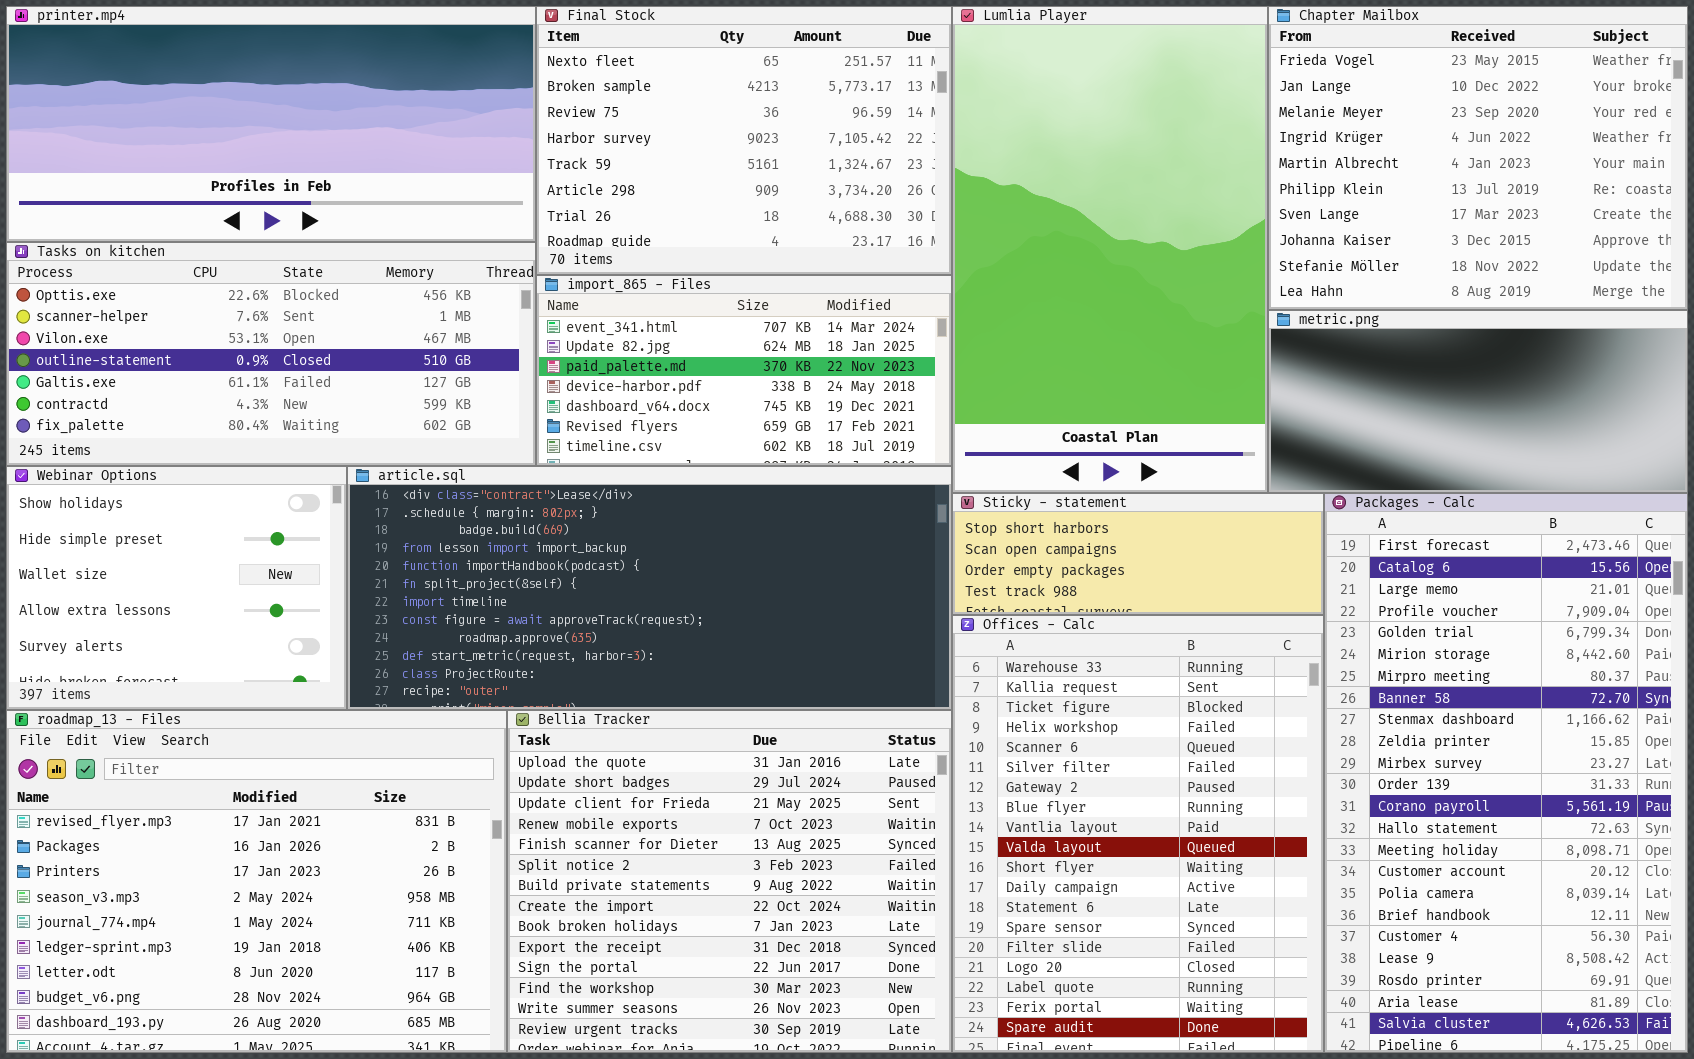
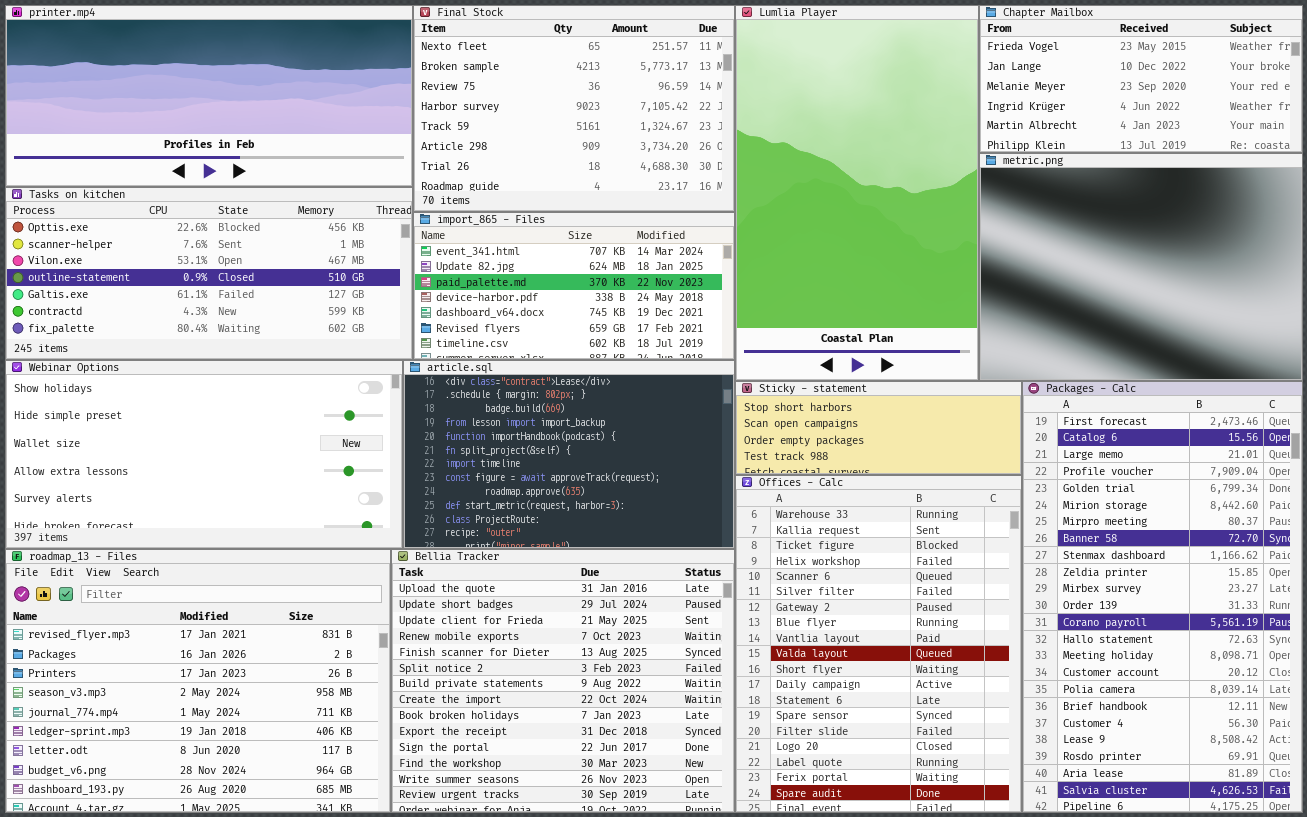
Chapter Mailbox: [1268,6,1688,310] -> [979,5,1303,153], resized
metric.png: [1268,310,1688,493] -> [979,153,1303,381], resized
Webinar Options: [6,466,347,710] -> [5,360,403,549], resized
article.sql: [347,466,952,710] -> [403,360,735,549], resized

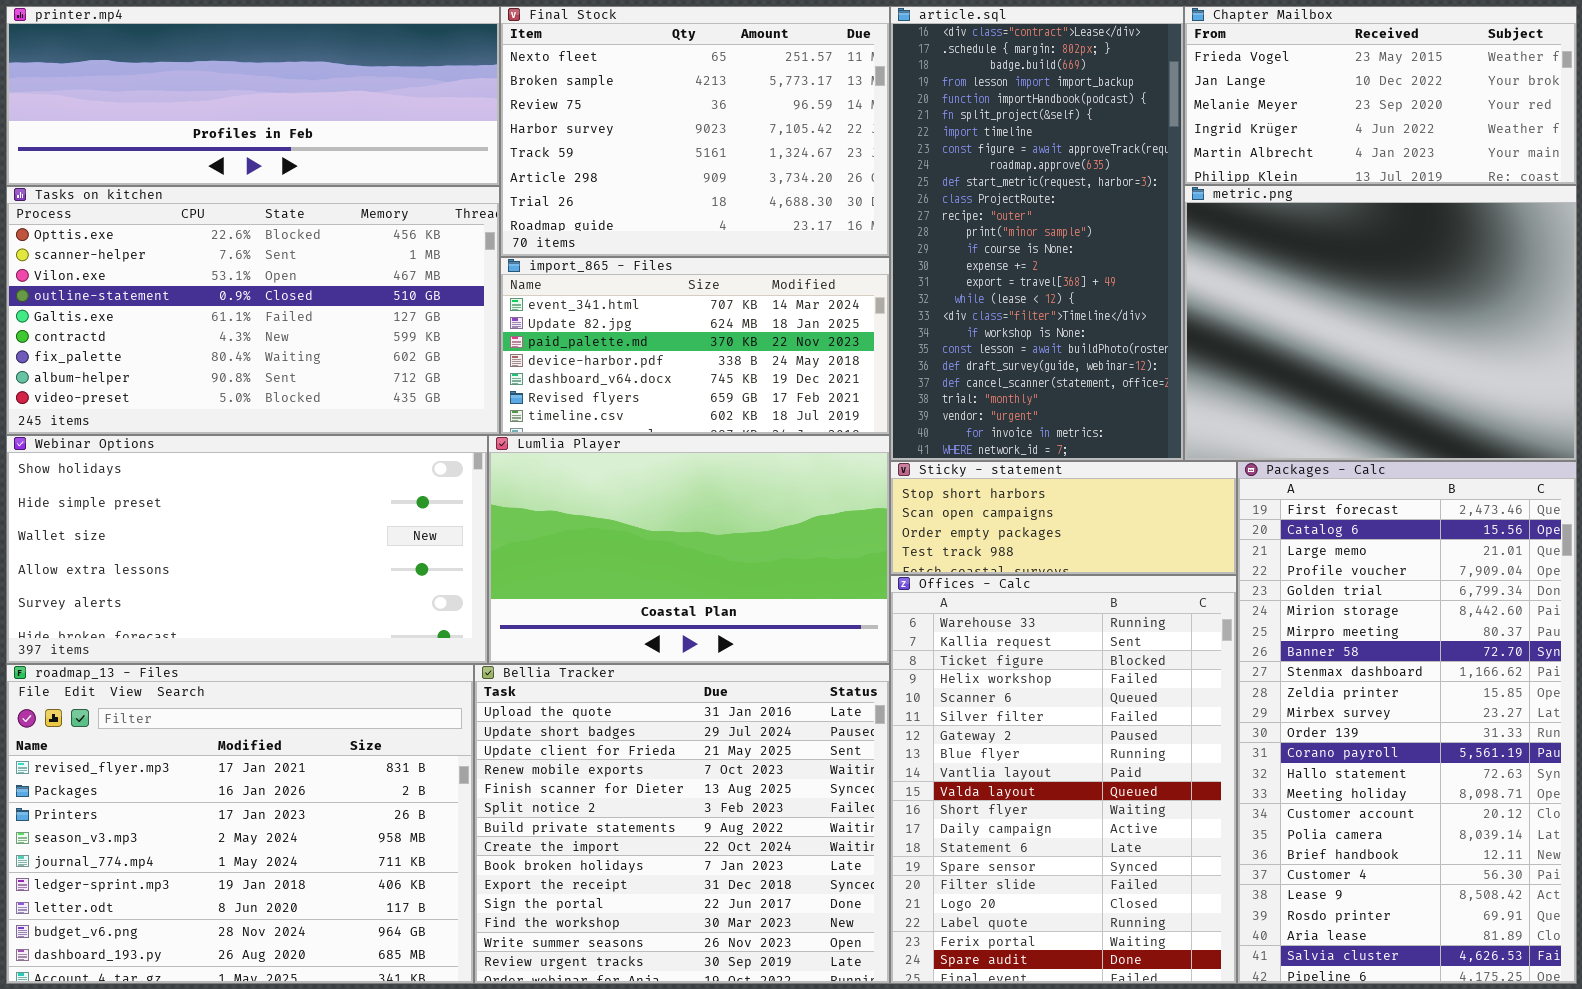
printer.mp4: [5,5,413,187] -> [6,6,500,186], resized
Lumlia Player: [735,5,979,381] -> [488,435,890,664], moved, resized
Tasks on kitchen: [5,187,413,360] -> [6,186,500,435], resized
article.sql: [403,360,735,549] -> [890,6,1184,461], moved, resized

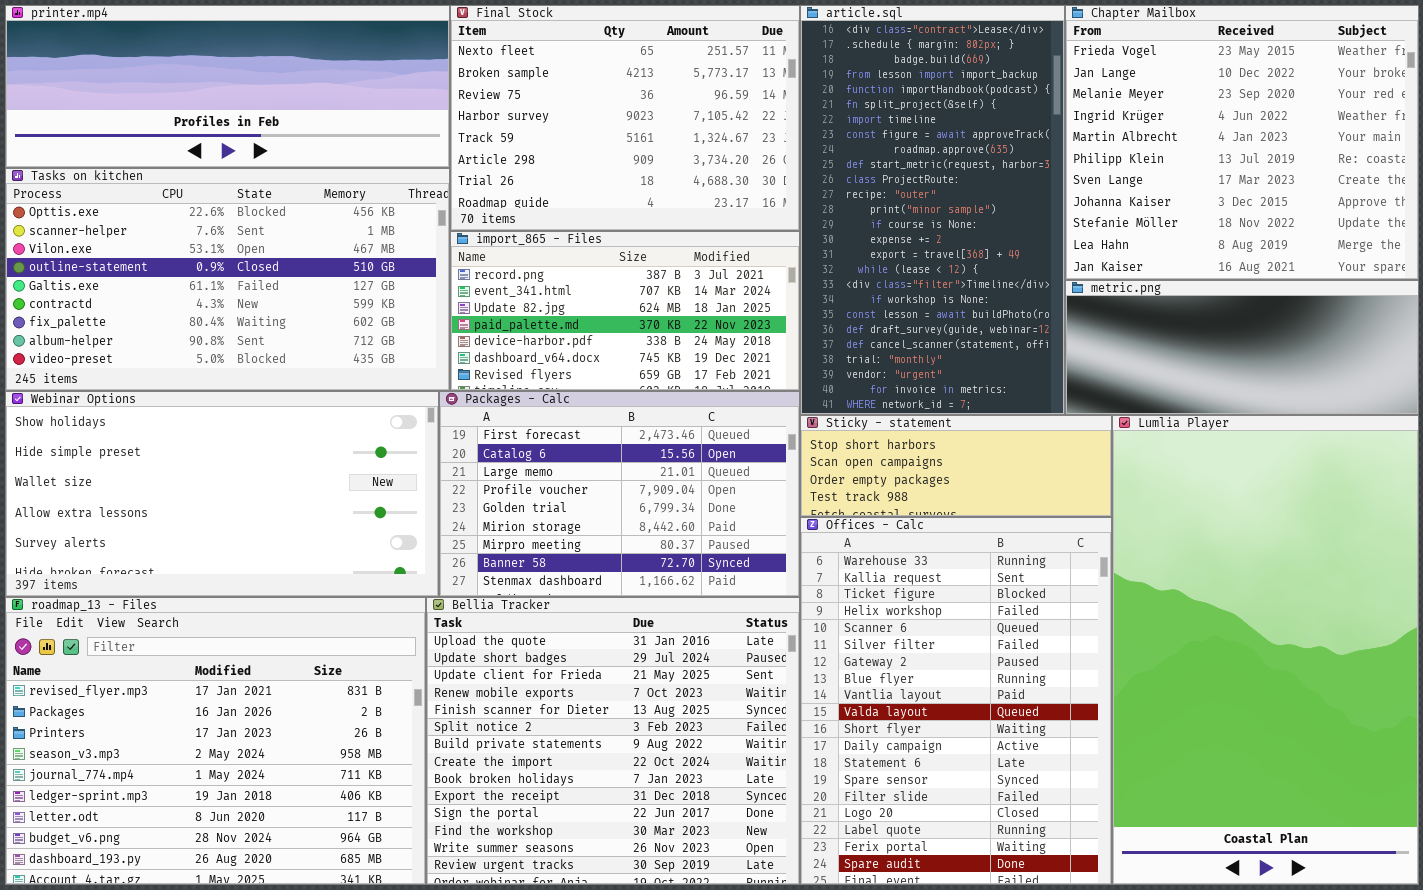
Chapter Mailbox: [1184,6,1577,185] -> [1065,5,1419,280], resized
metric.png: [1184,185,1577,461] -> [1065,280,1419,415], resized
import_865 - Files: [500,257,890,435] -> [450,231,800,391], scrolled up 1 row
Lumlia Player: [488,435,890,664] -> [1112,415,1419,885], moved, resized
Packages - Calc: [1237,461,1577,984] -> [439,391,800,597], moved, resized

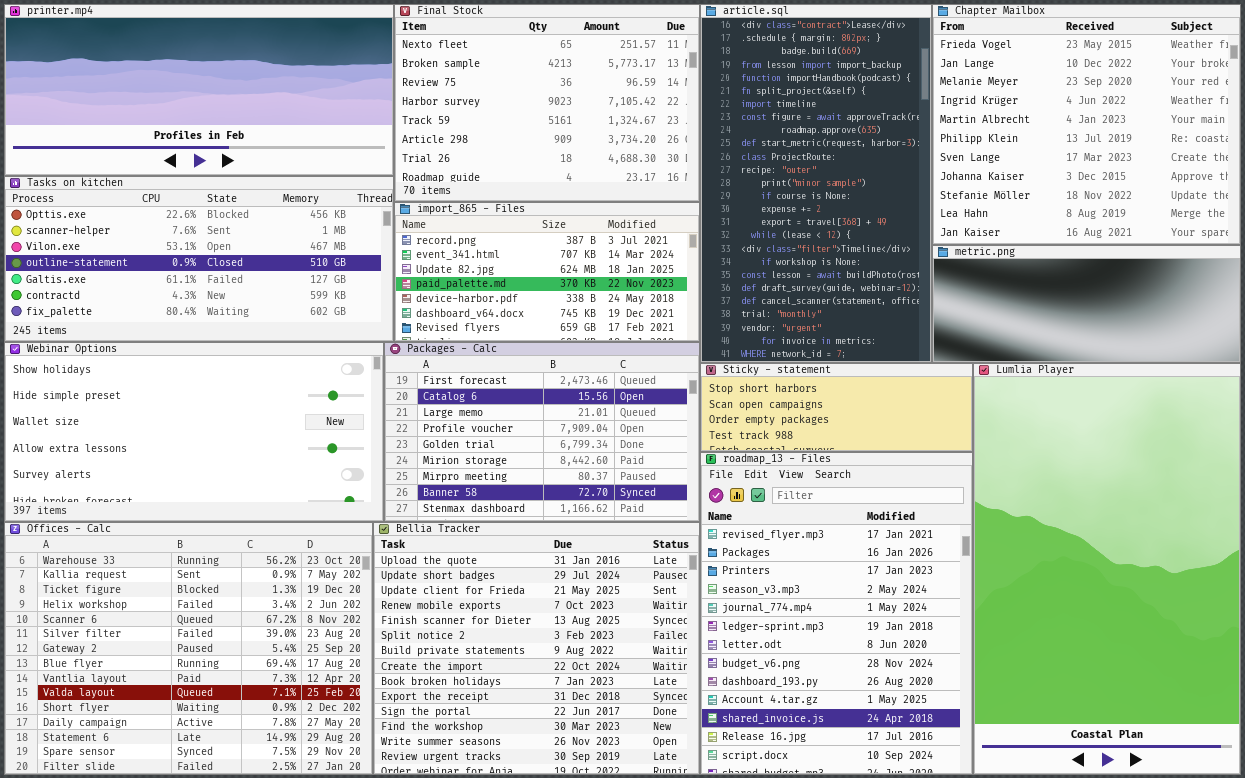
printer.mp4: [5,5,450,168] -> [4,4,394,176], resized
Tasks on kitchen: [5,168,450,391] -> [4,176,394,342], resized
Offices - Calc: [800,517,1112,885] -> [4,522,373,775], moved, resized
roadmap_13 - Files: [5,597,426,885] -> [700,452,973,775], moved, resized

